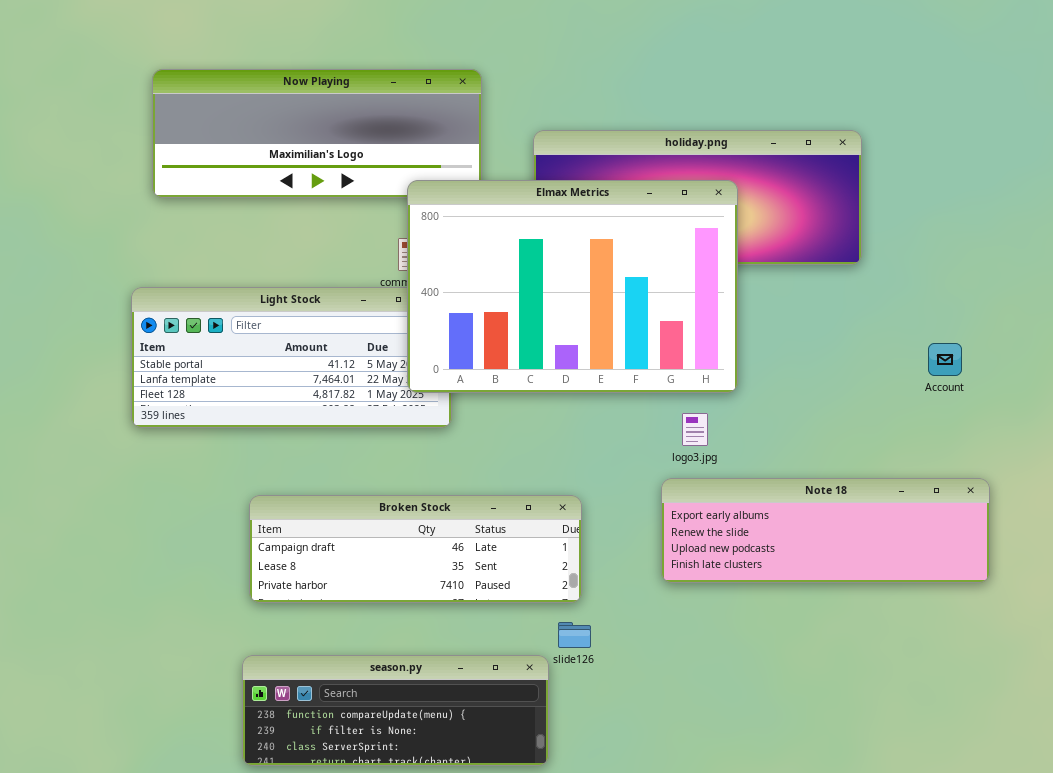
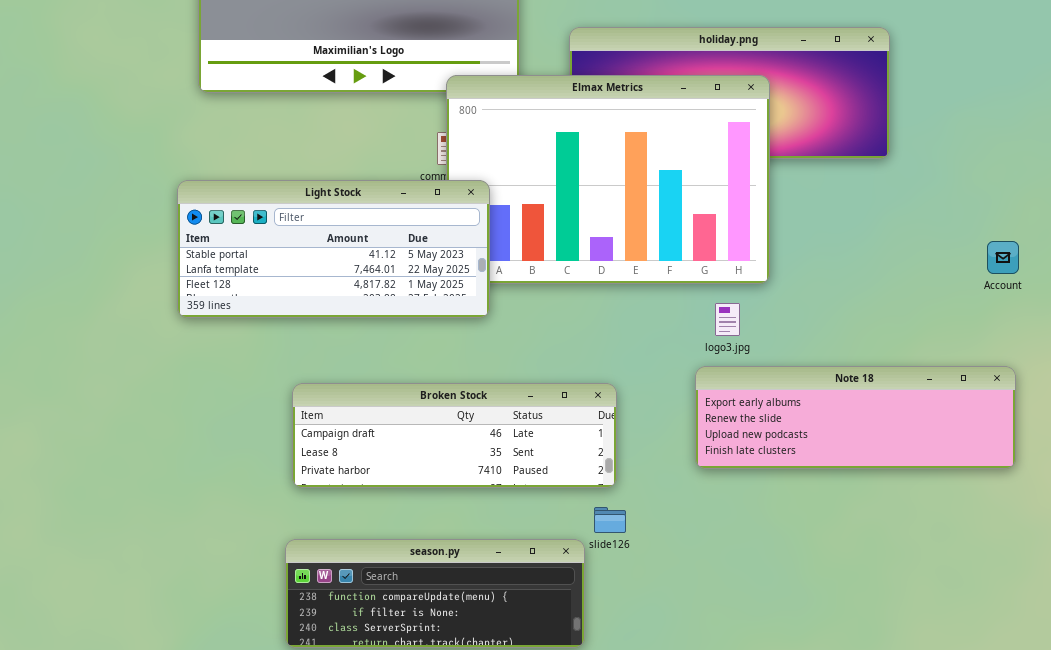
Light Stock: [131,287,452,428] -> [177,180,490,318], raised
Account: [928,343,962,376] -> [987,241,1019,274], moved

